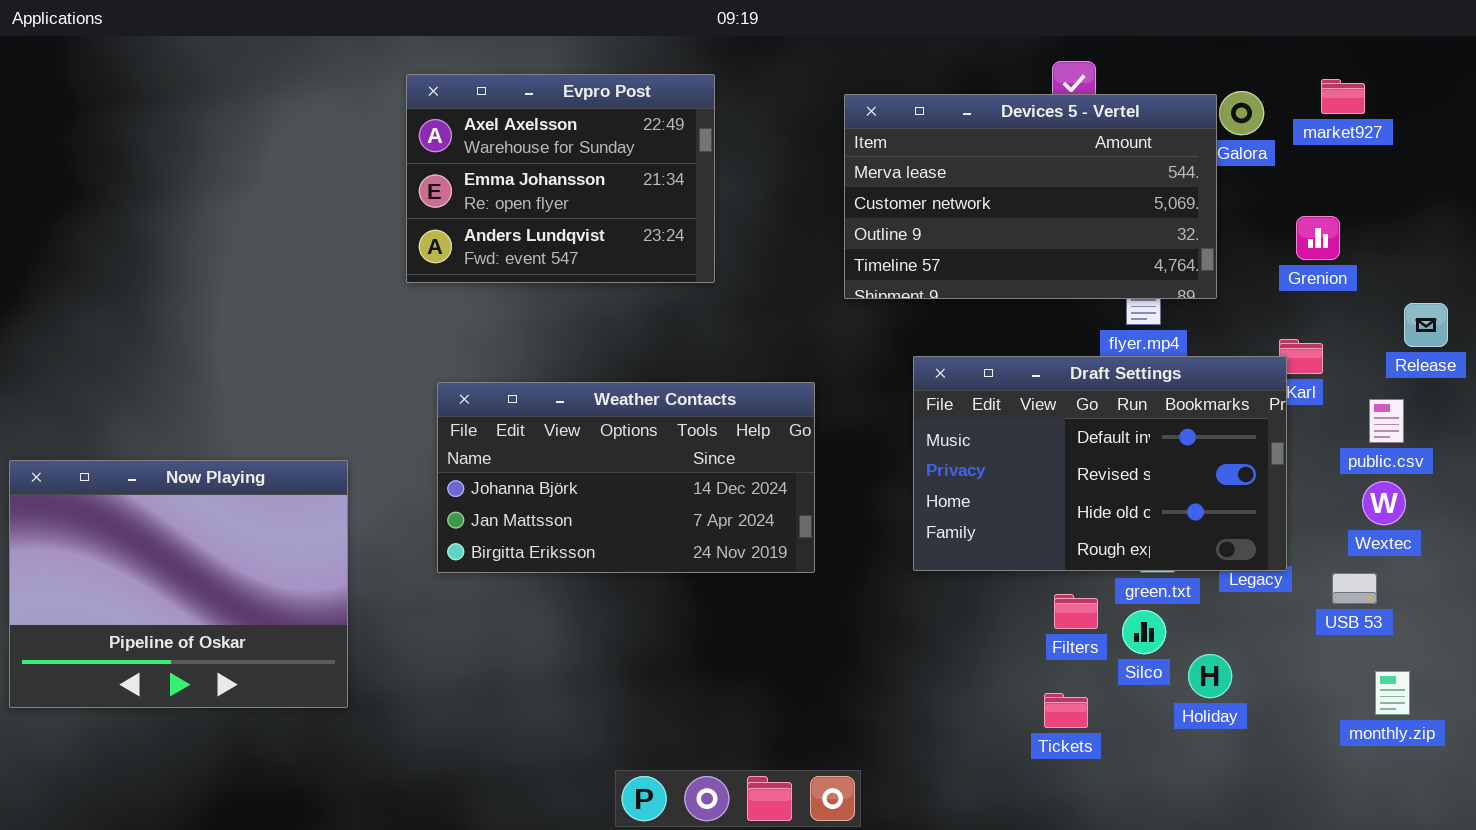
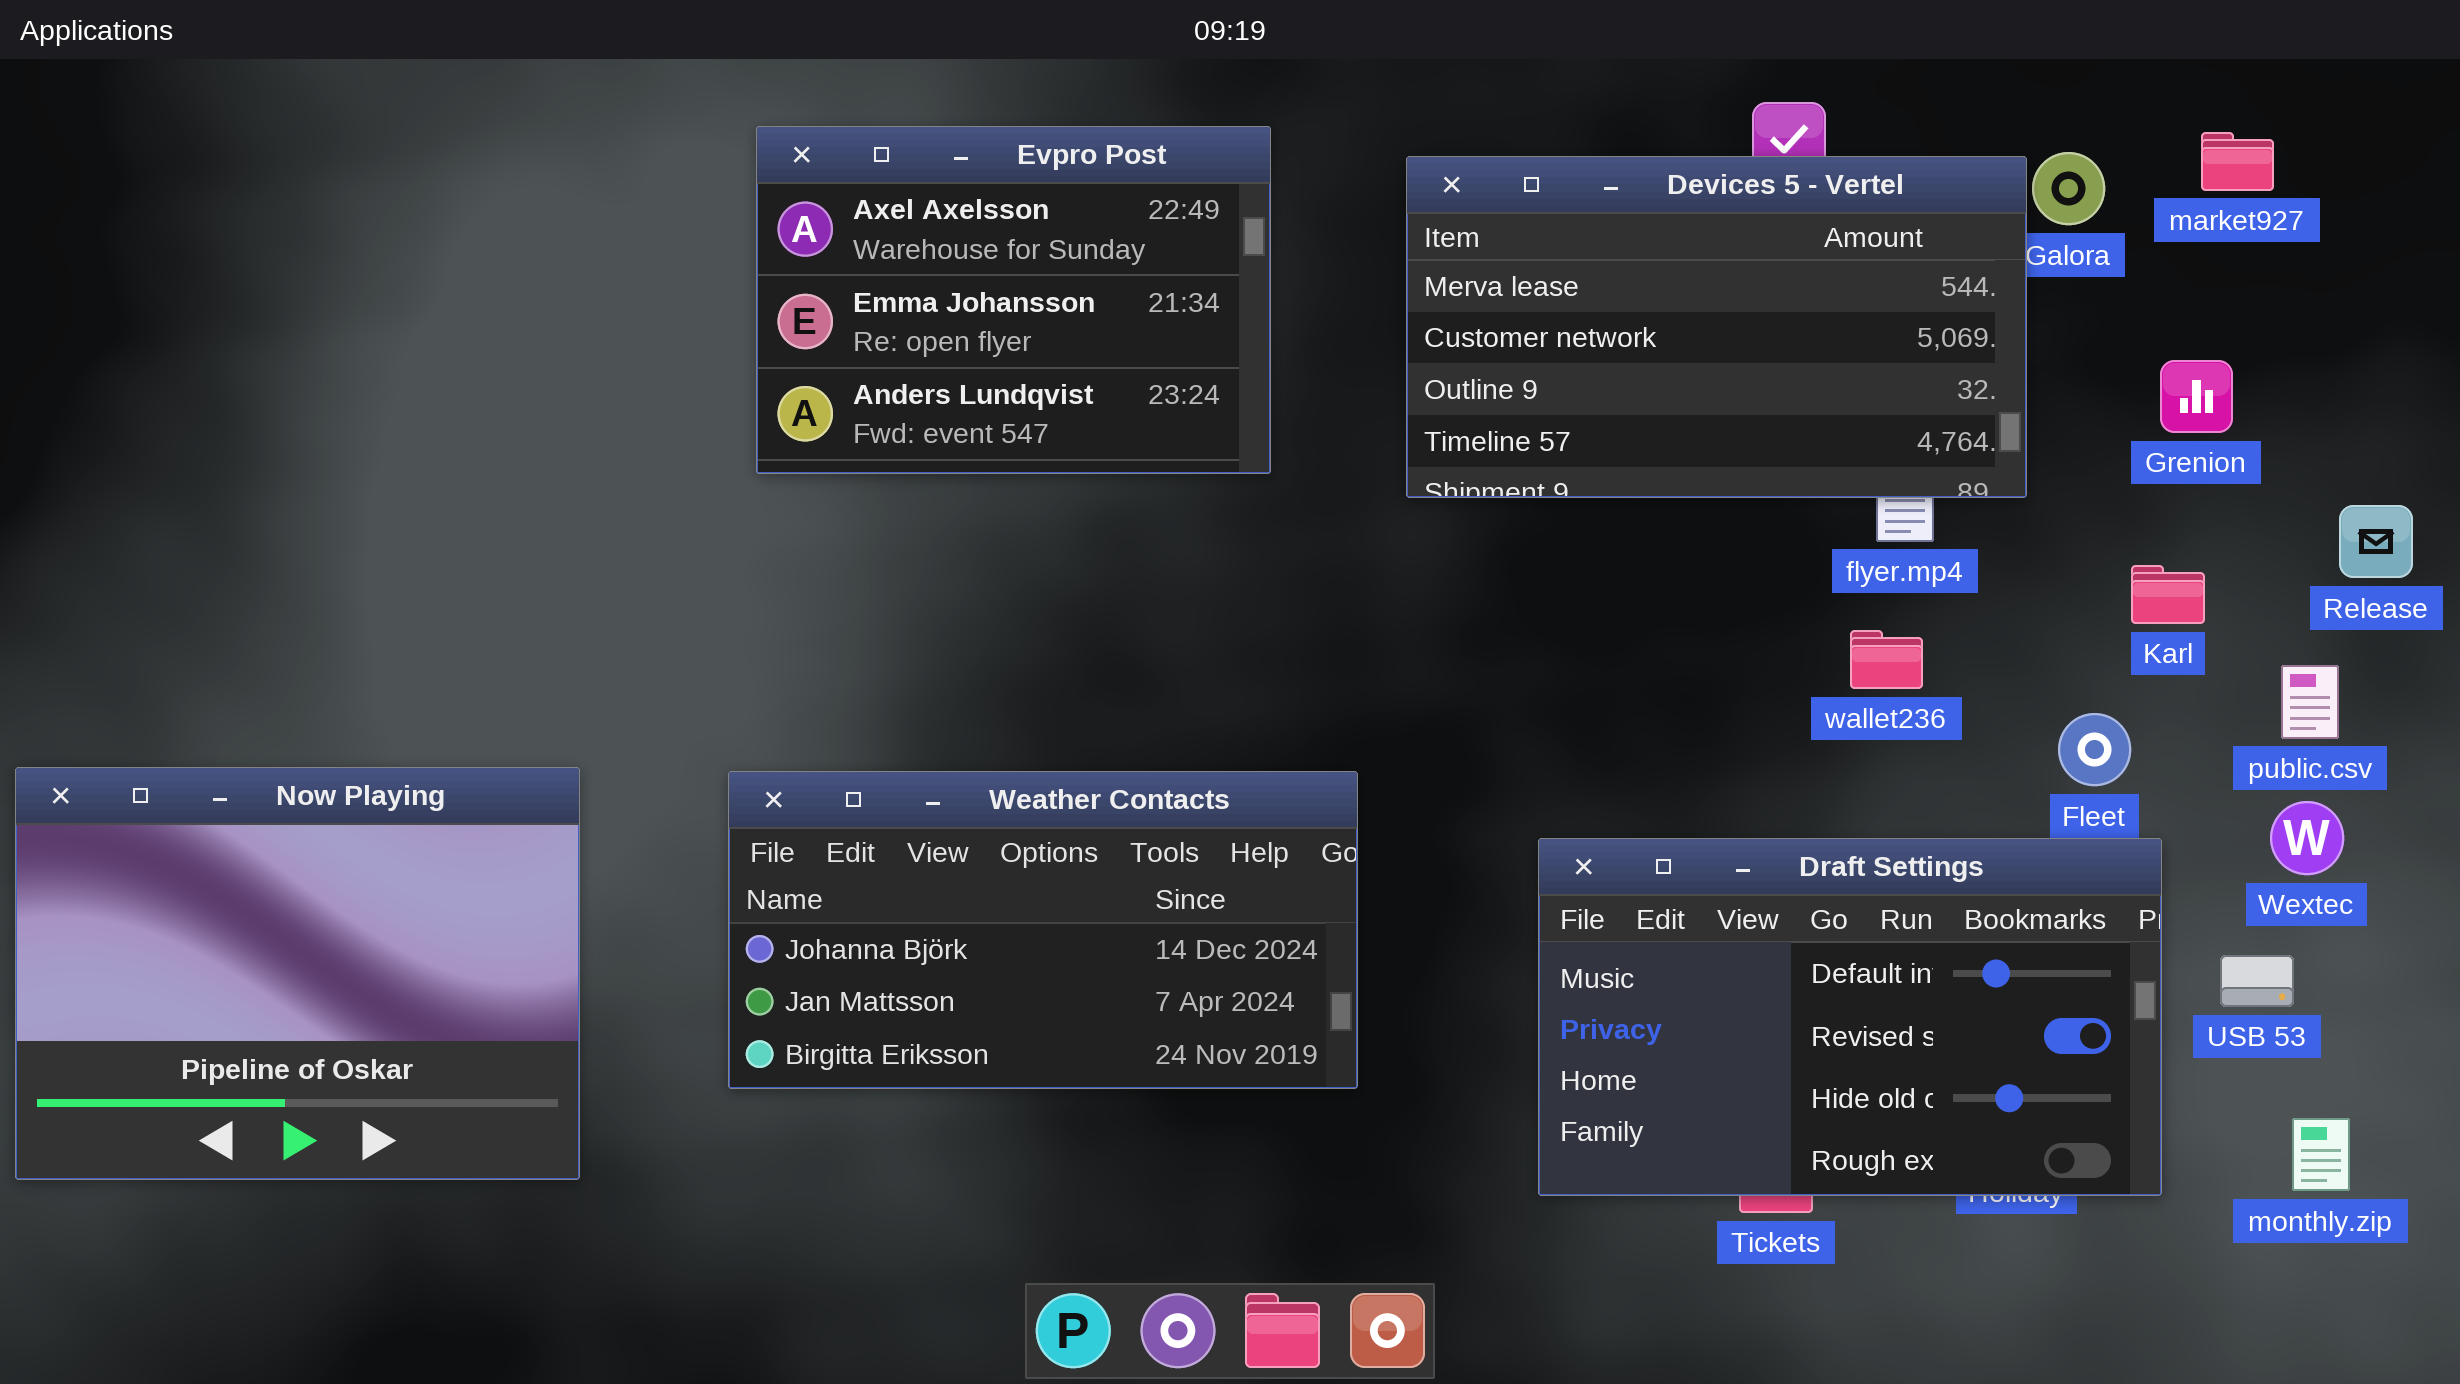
Evpro Post: [406,74,715,283] -> [756,126,1271,474], moved
Draft Settings: [913,356,1287,571] -> [1538,838,2162,1196], moved
Weather Contacts: [437,382,815,573] -> [728,771,1358,1089], moved

